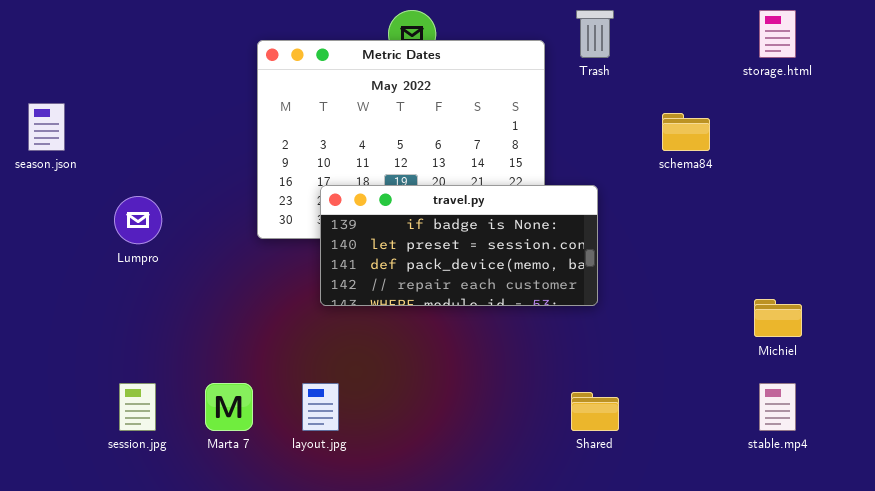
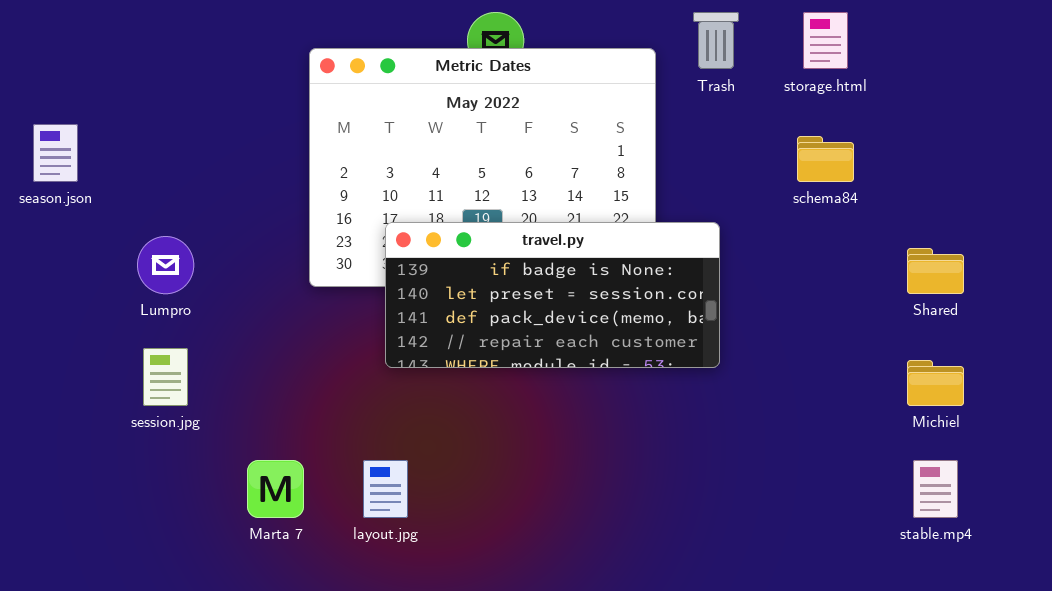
storage.html: [759,10,796,58] -> [803,12,848,69], moved
session.jpg: [119,383,156,431] -> [143,348,188,406], moved
Shared: [571,392,619,431] -> [907,248,964,294], moved

